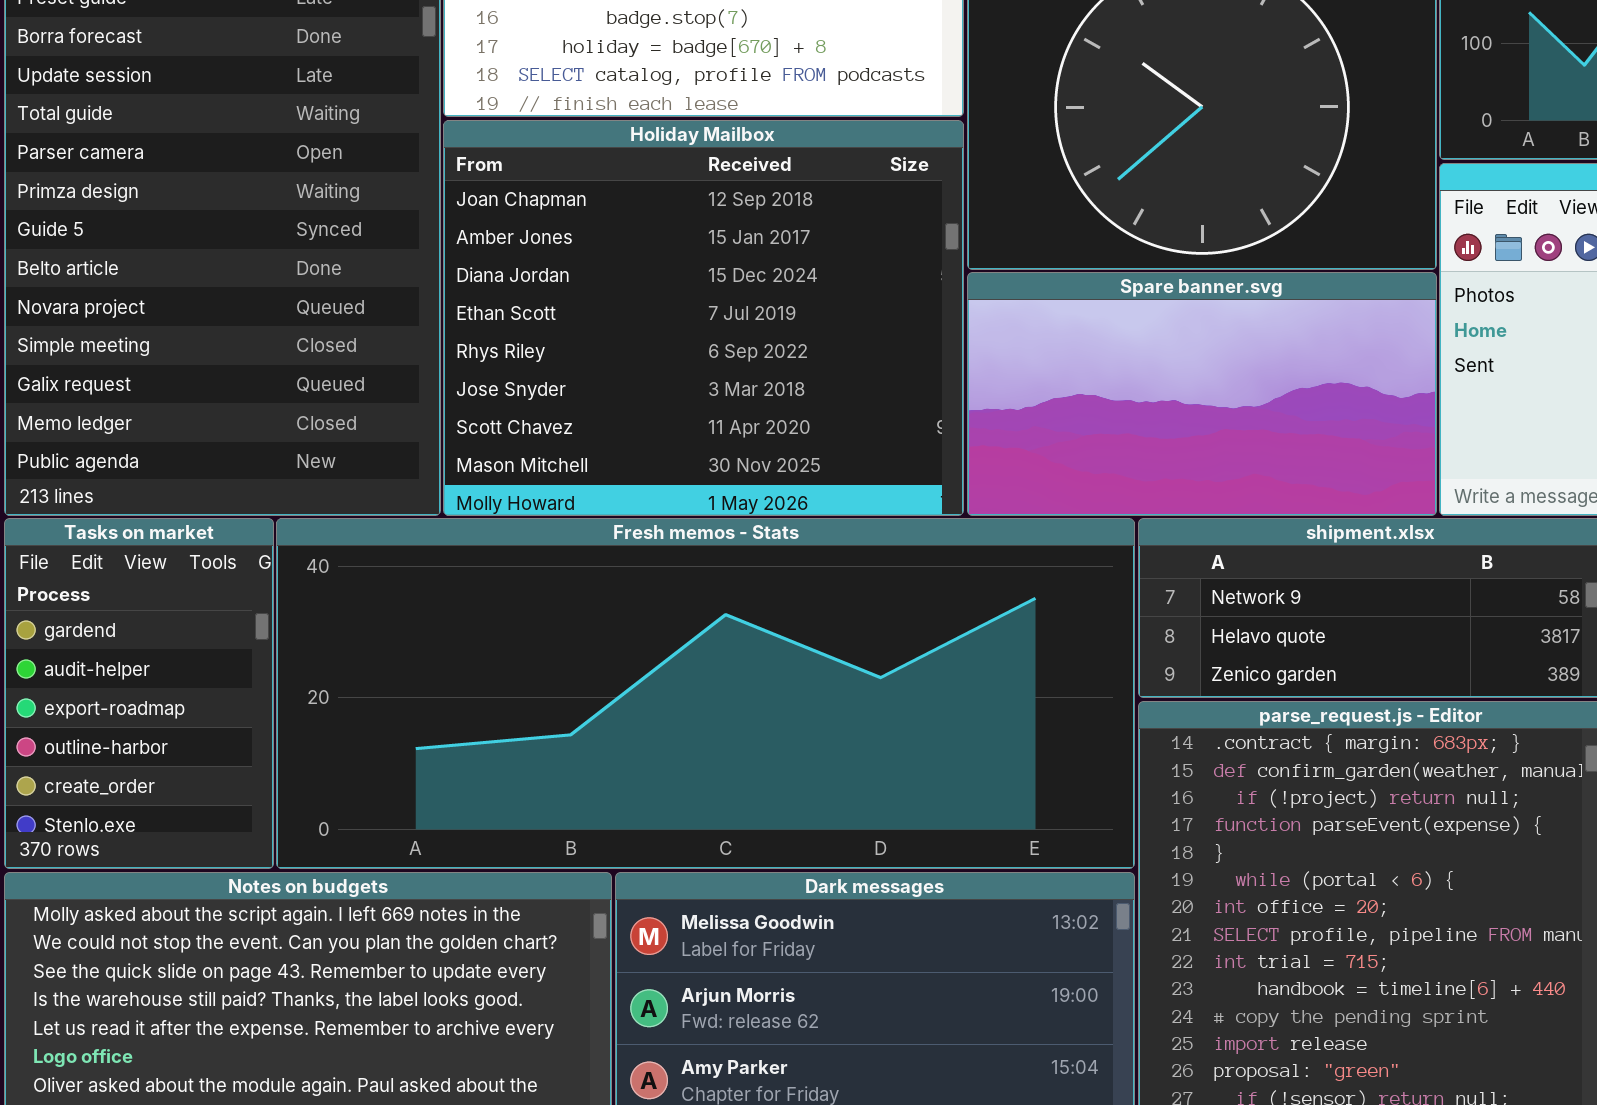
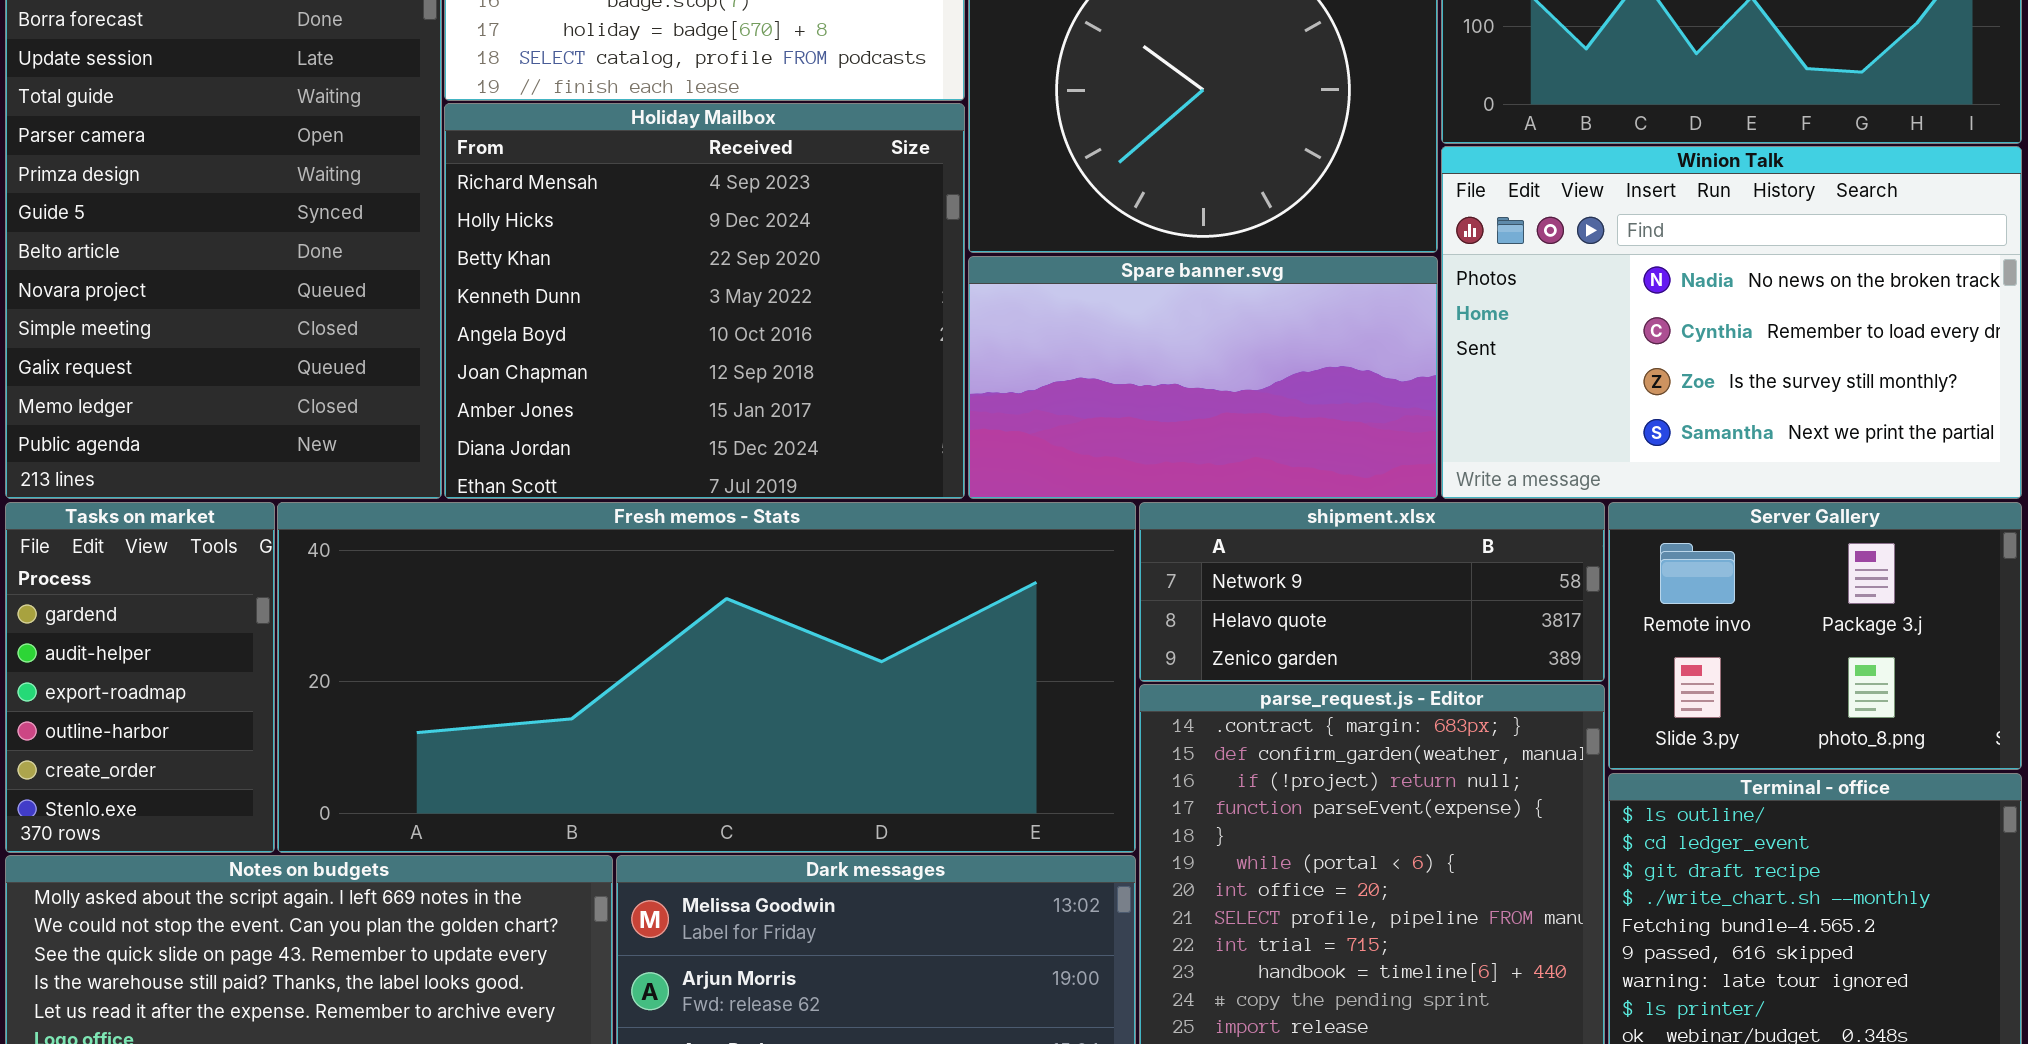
Holiday Mailbox: [443,120,964,516] -> [444,103,965,499], scrolled up 5 rows

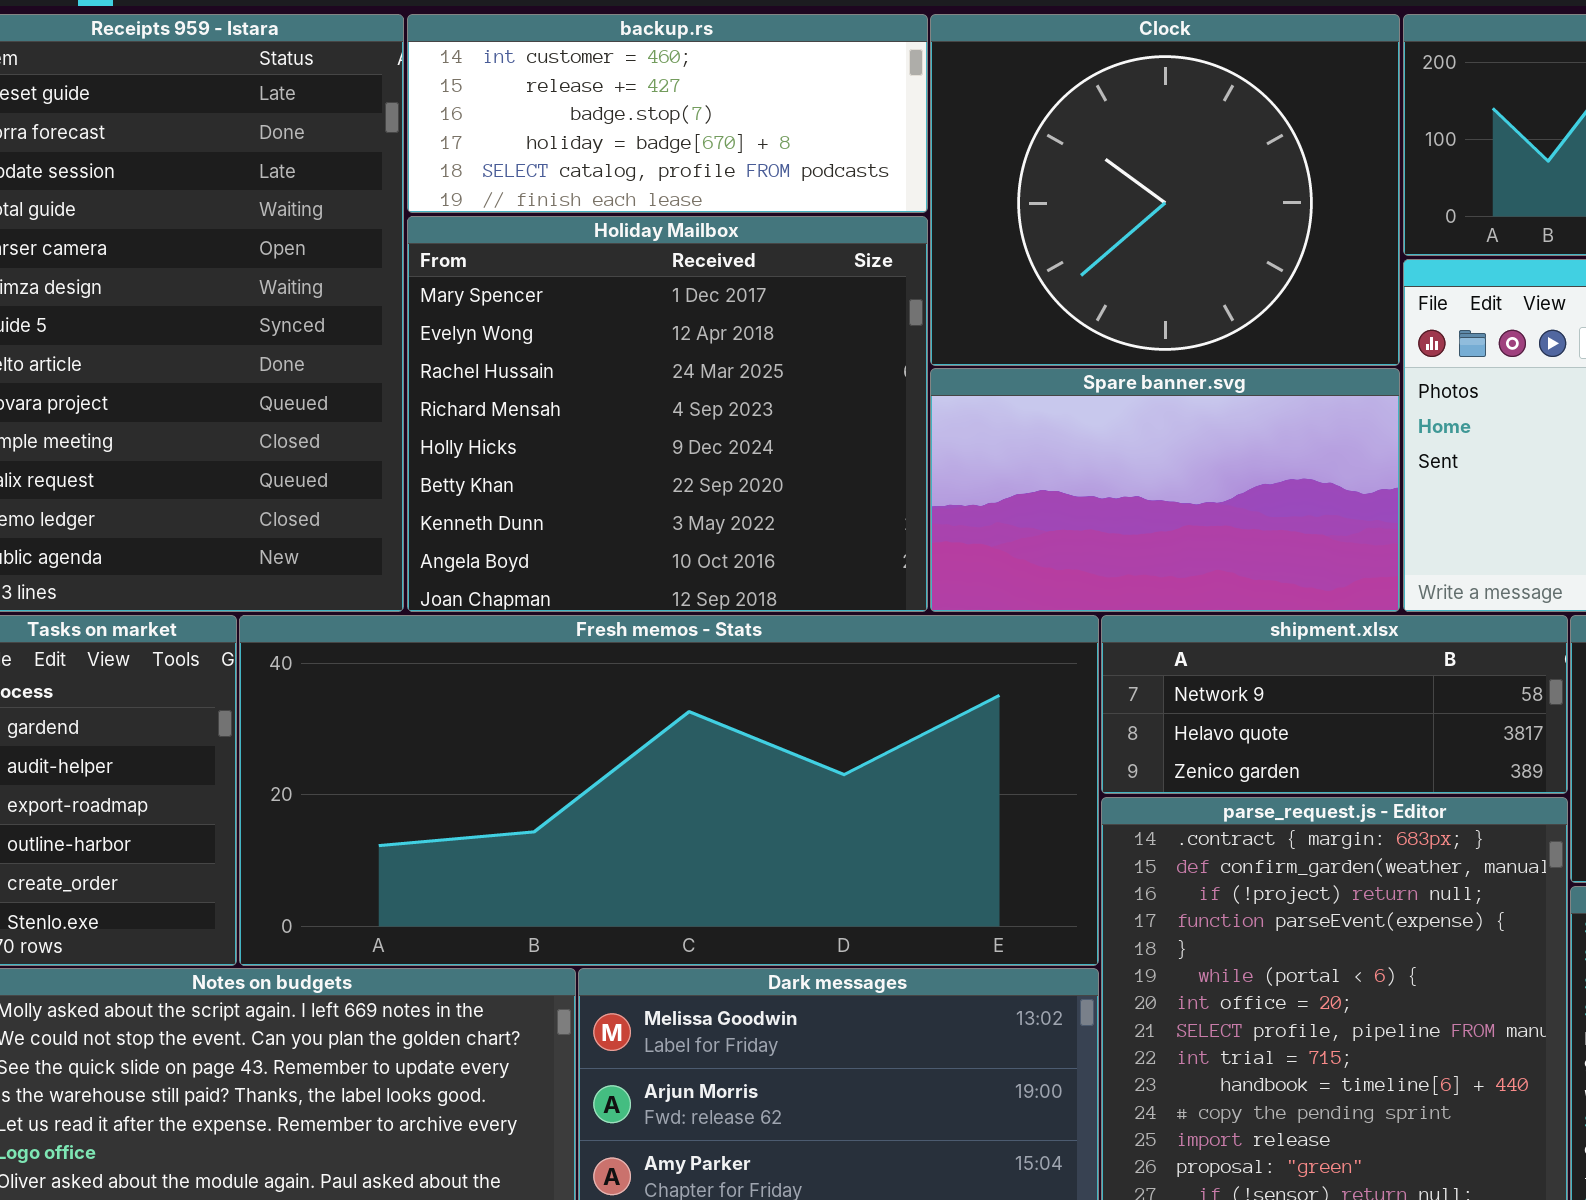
Holiday Mailbox: [444,103,965,499] -> [407,216,928,612], scrolled up 3 rows

